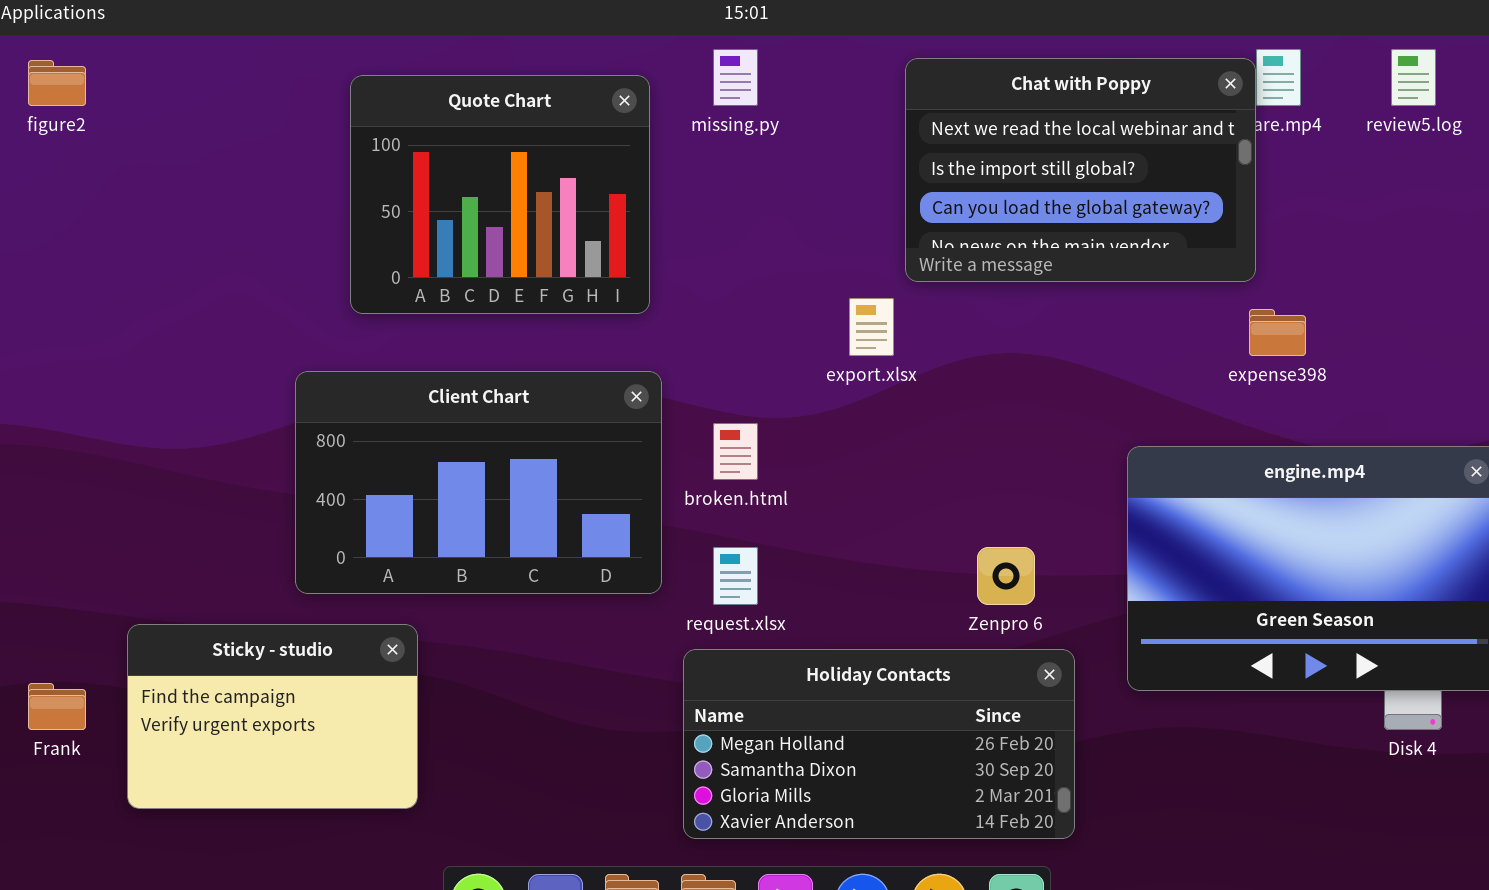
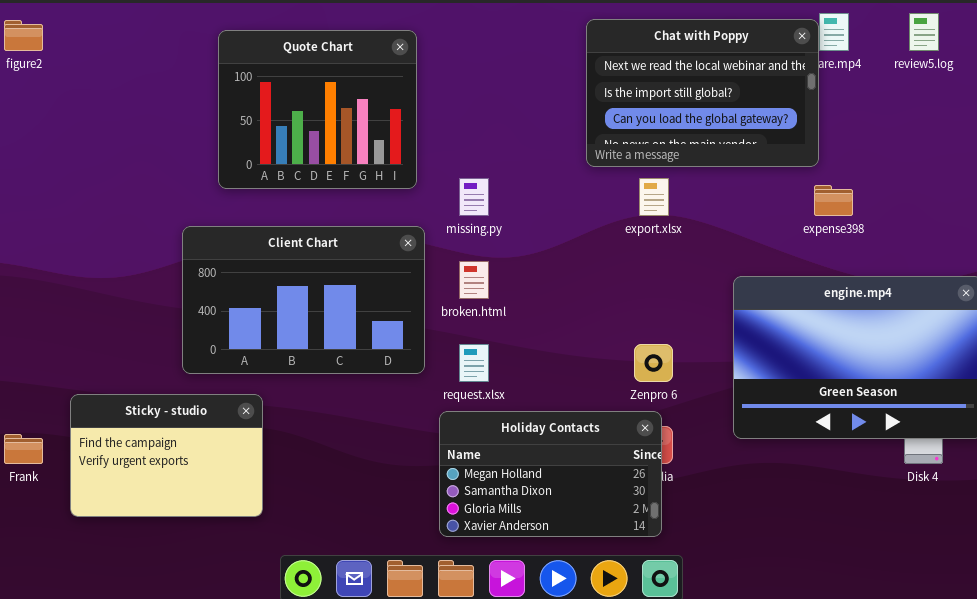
missing.py: [713,49,758,106] -> [459,178,489,216], moved
export.xlsx: [849,298,894,356] -> [639,178,669,216], moved
Holiday Contacts: [683,649,1075,839] -> [439,411,662,537], resized

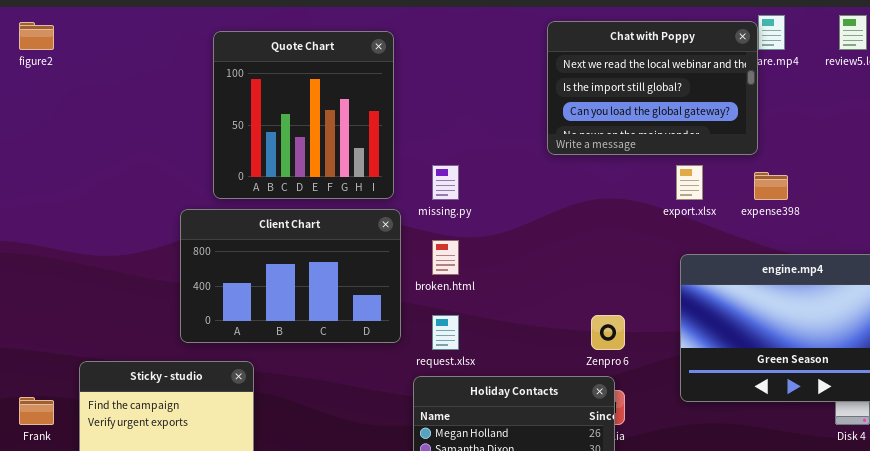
Quote Chart: [218,30,417,189] -> [213,31,394,199], resized
export.xlsx: [639,178,669,216] -> [676,165,703,200], moved

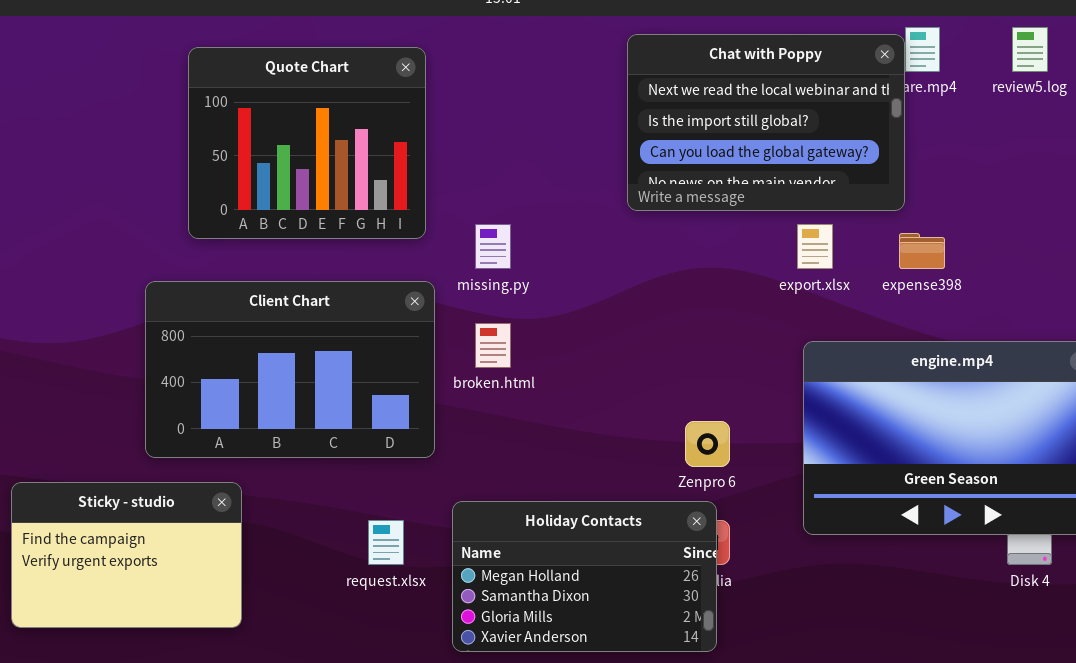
Quote Chart: [213,31,394,199] -> [188,47,426,239], resized
request.xlsx: [432,315,459,350] -> [368,520,404,565], moved

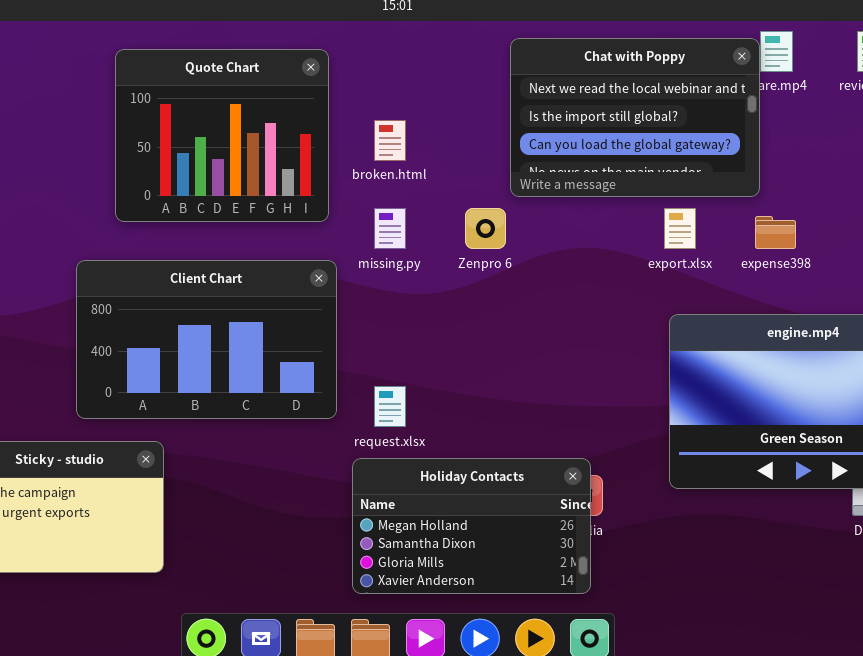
broken.html: [475,323,511,368] -> [374,120,406,161], moved
Zenpro 6: [685,421,730,467] -> [465,208,506,249], moved
request.xlsx: [368,520,404,565] -> [374,386,406,427], moved

